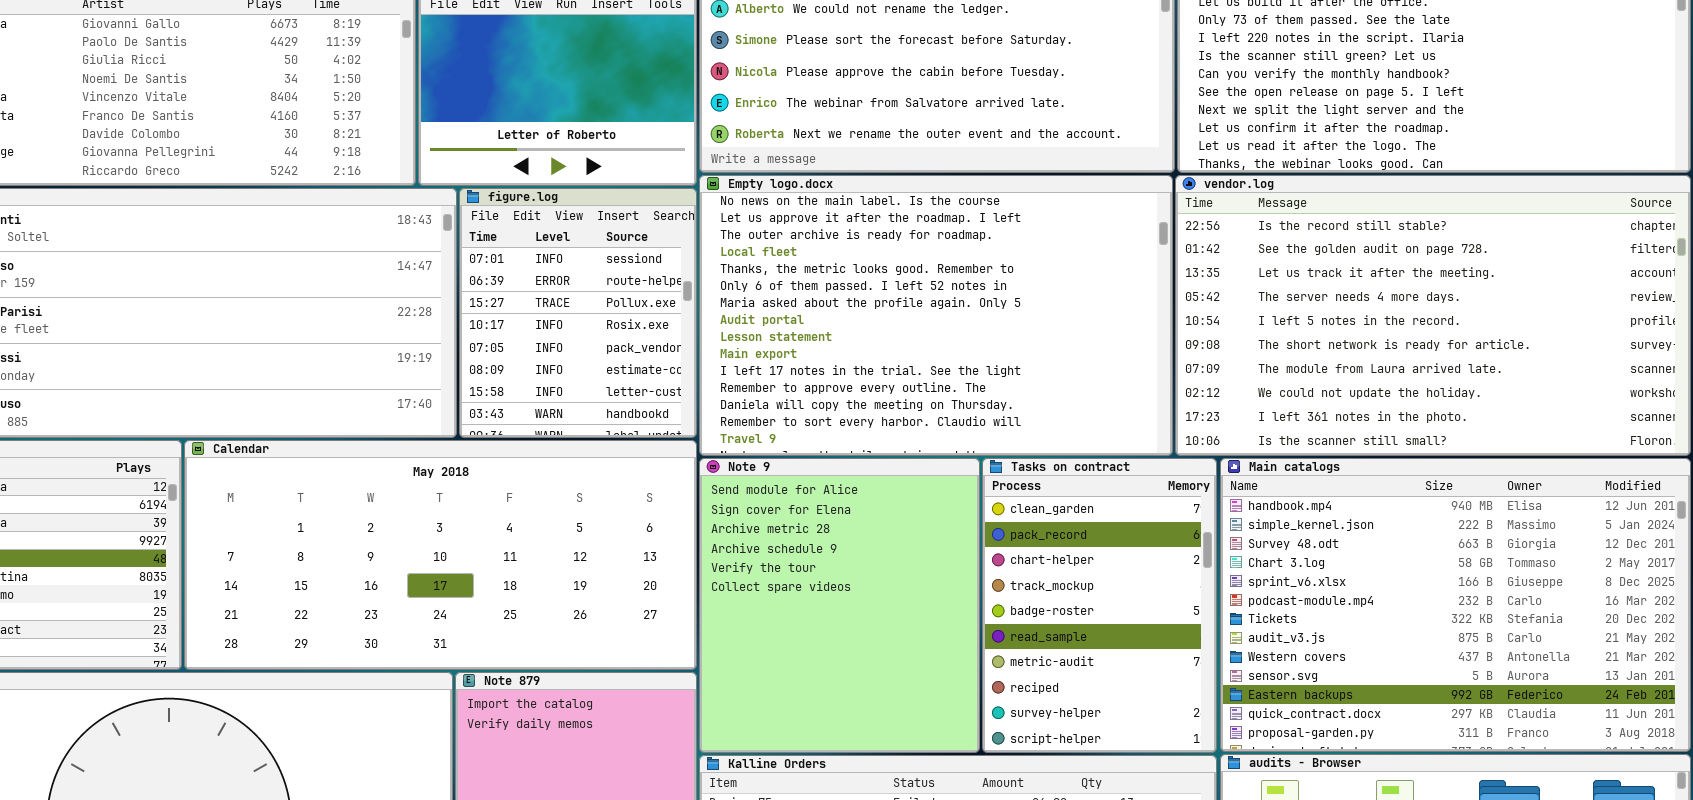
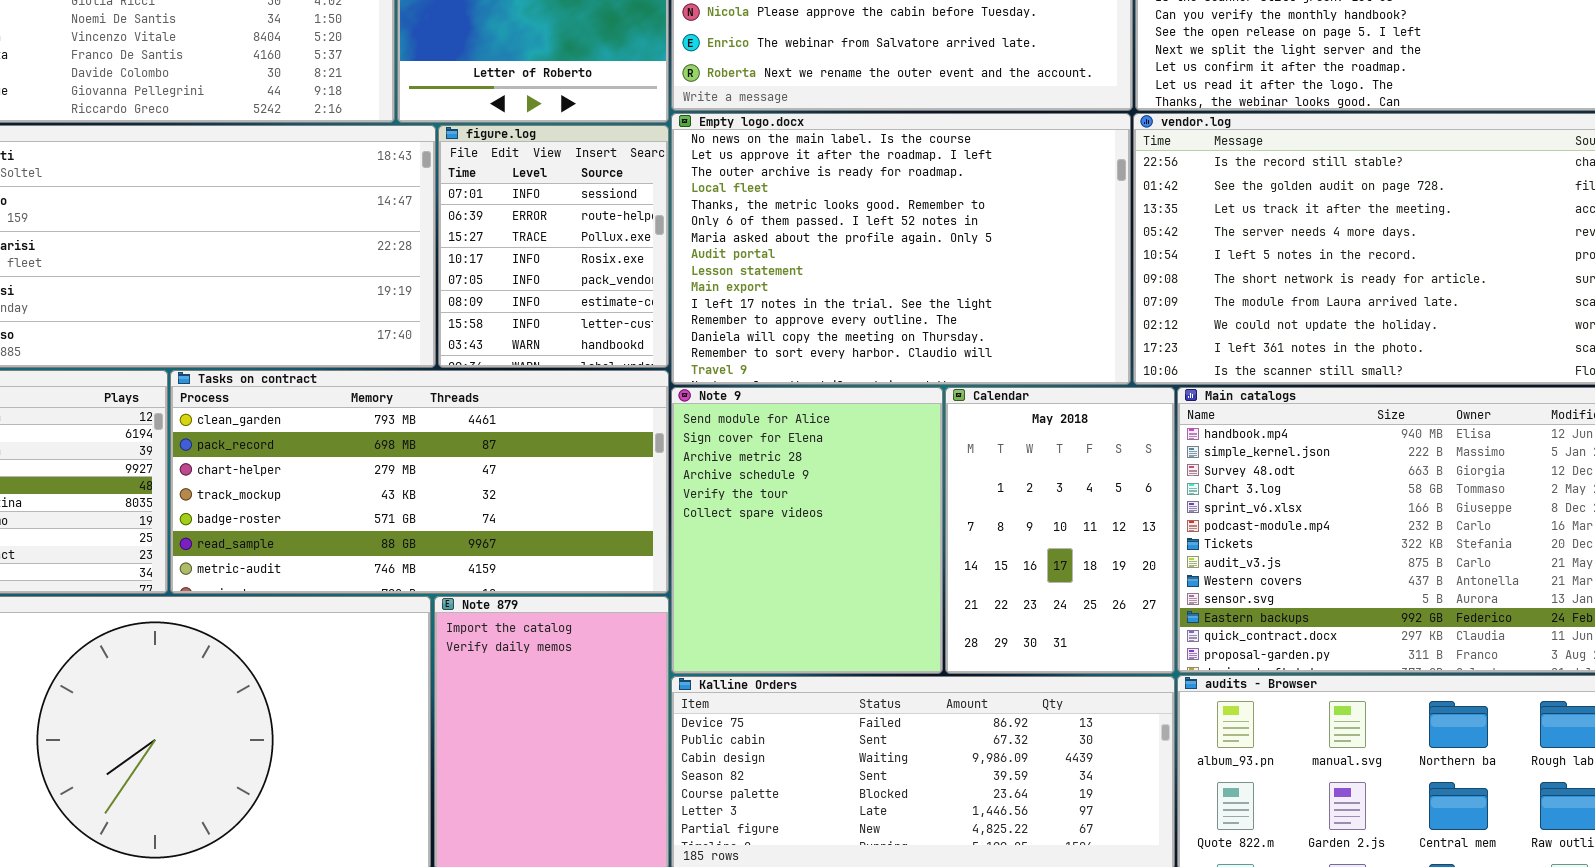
Calendar: [184,440,697,670] -> [945,387,1175,674], moved, resized
Tasks on contract: [982,458,1217,753] -> [170,370,669,594], moved, resized

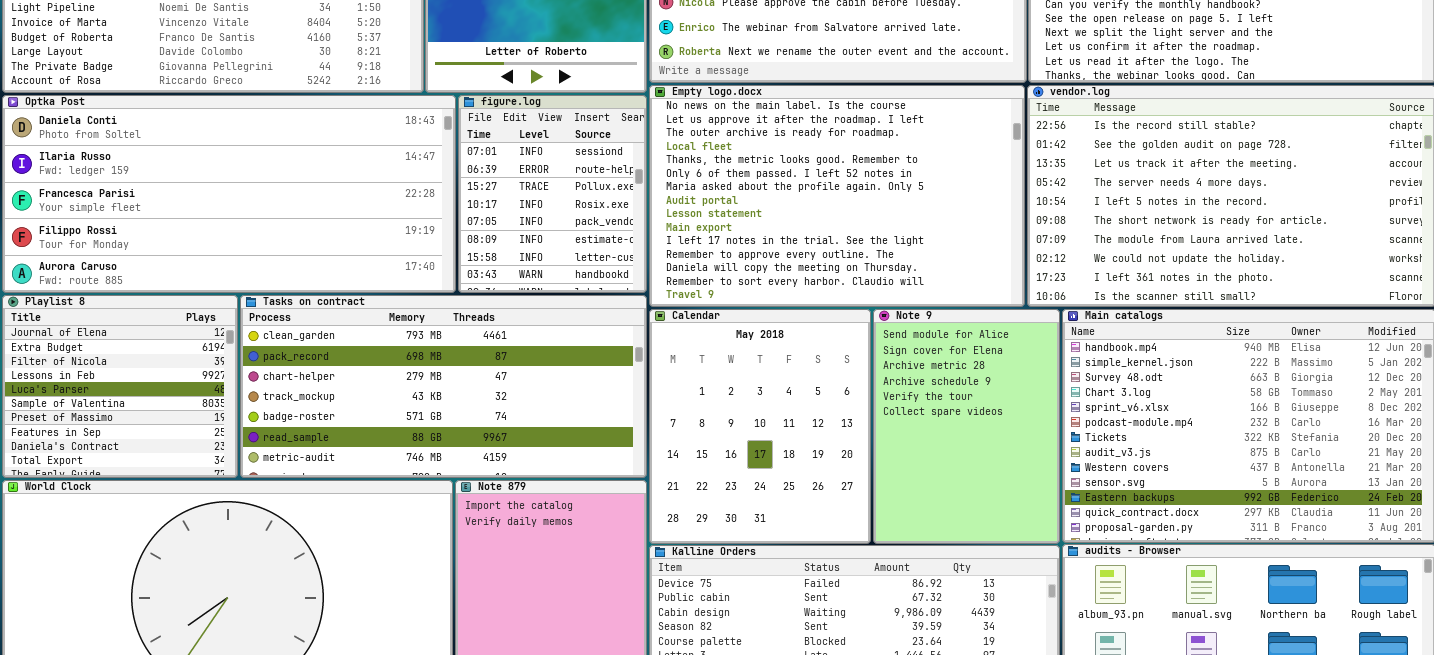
Note 9: [671,387,943,674] -> [873,309,1060,544], moved, resized
Calendar: [945,387,1175,674] -> [649,309,871,544], moved, resized

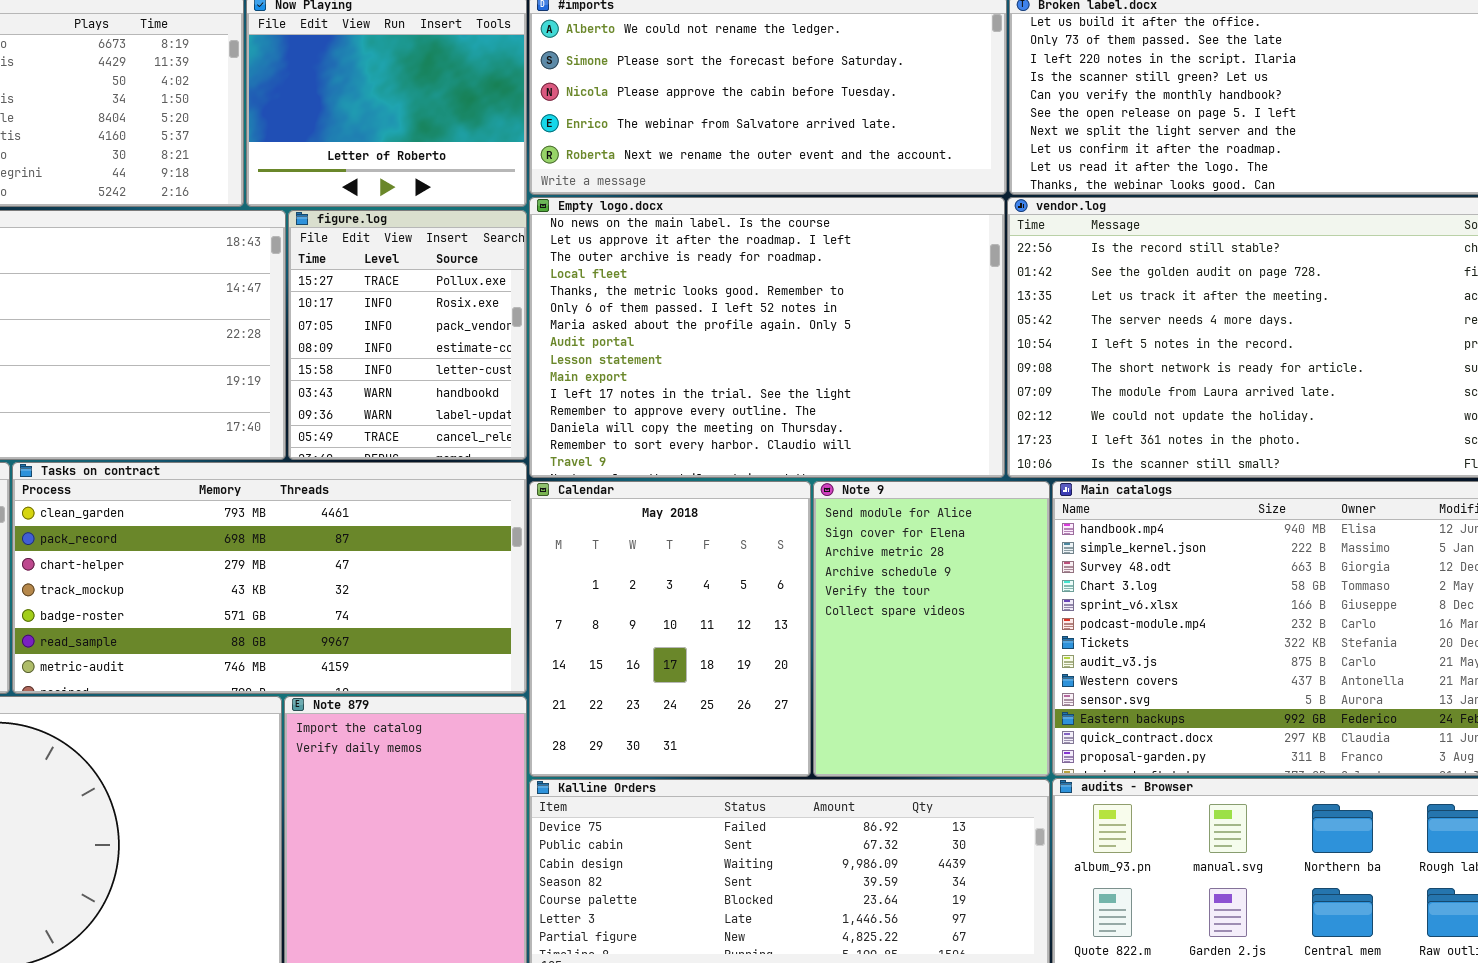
figure.log: [458,95,647,293] -> [288,210,527,460], scrolled down 2 rows

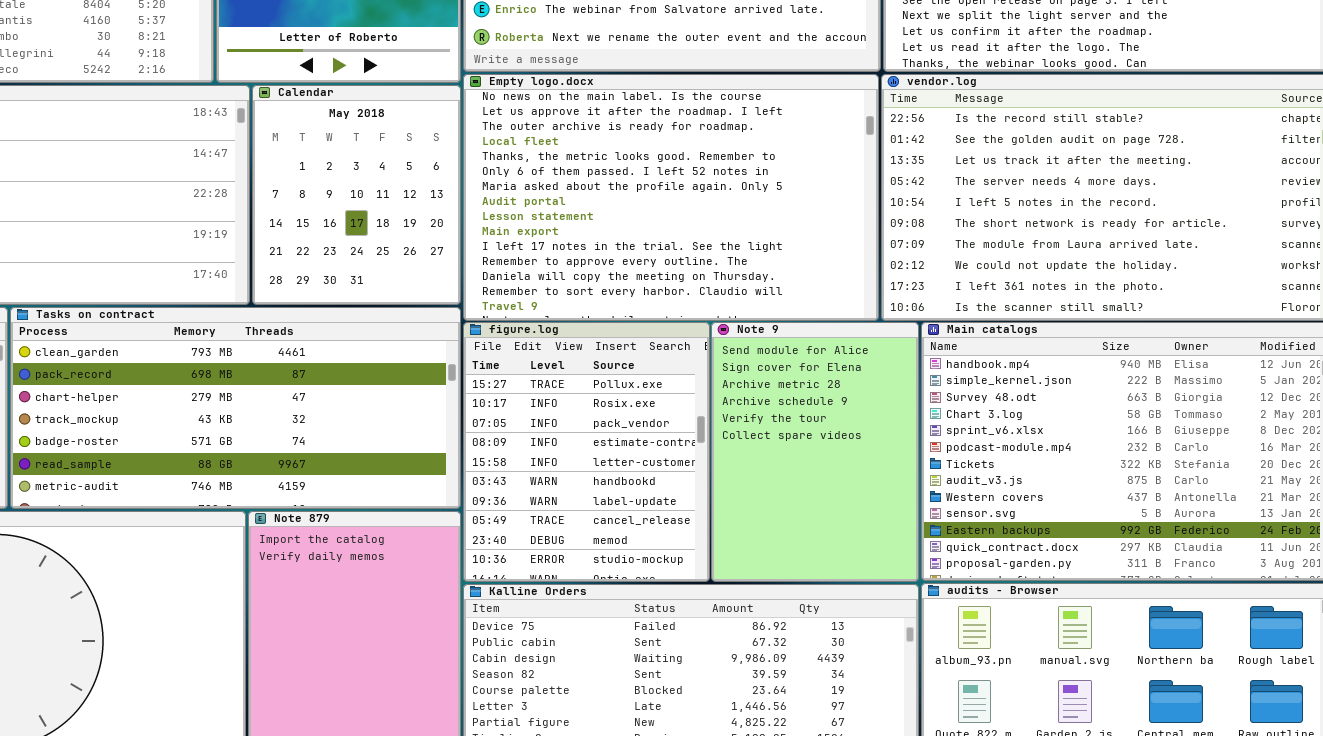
figure.log: [288,210,527,460] -> [463,322,710,582], moved, resized
Calendar: [529,481,811,777] -> [252,85,461,305], moved, resized

